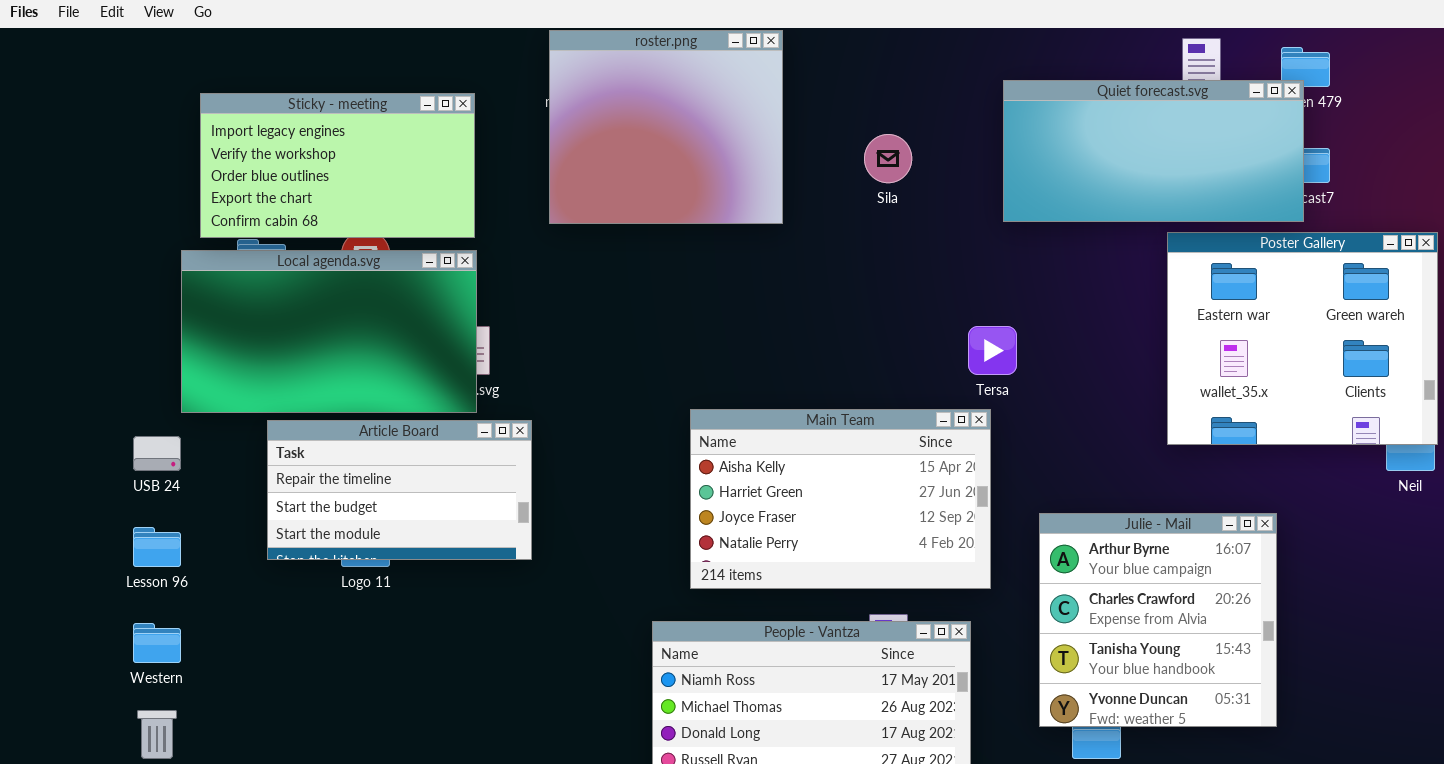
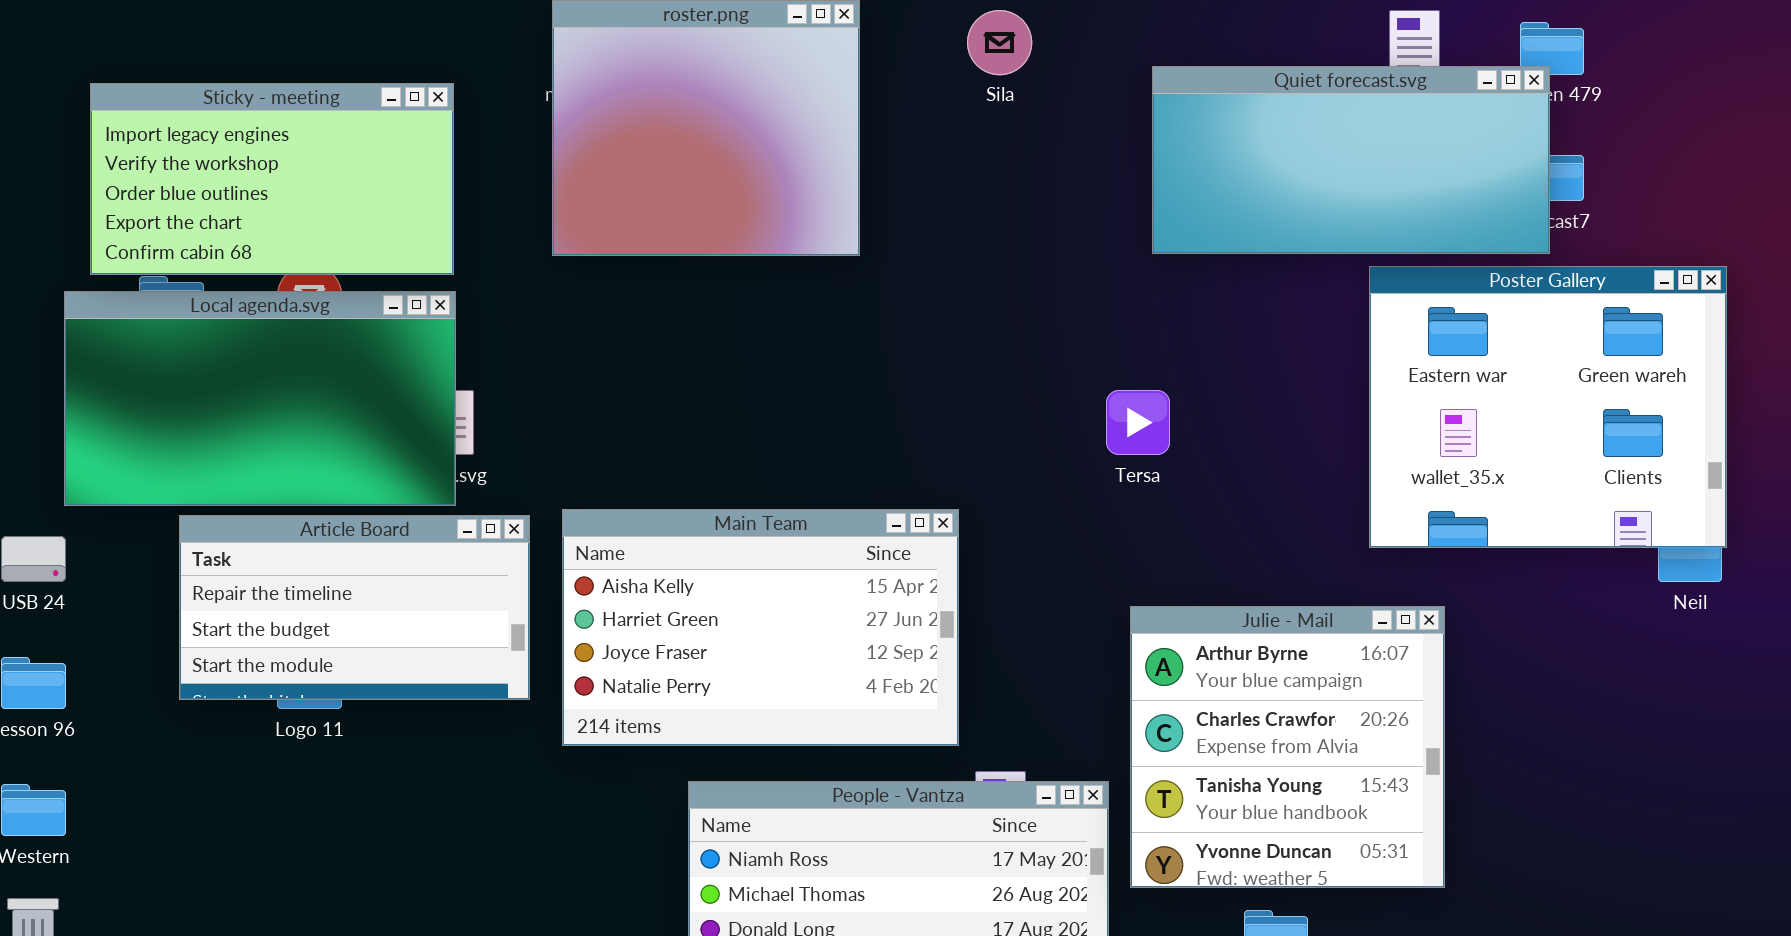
Sila: [864,134,912,183] -> [967,10,1032,75], moved
Main Team: [690,409,991,589] -> [562,509,959,746], moved
Julie - Mail: [1039,513,1277,727] -> [1130,606,1445,888], moved

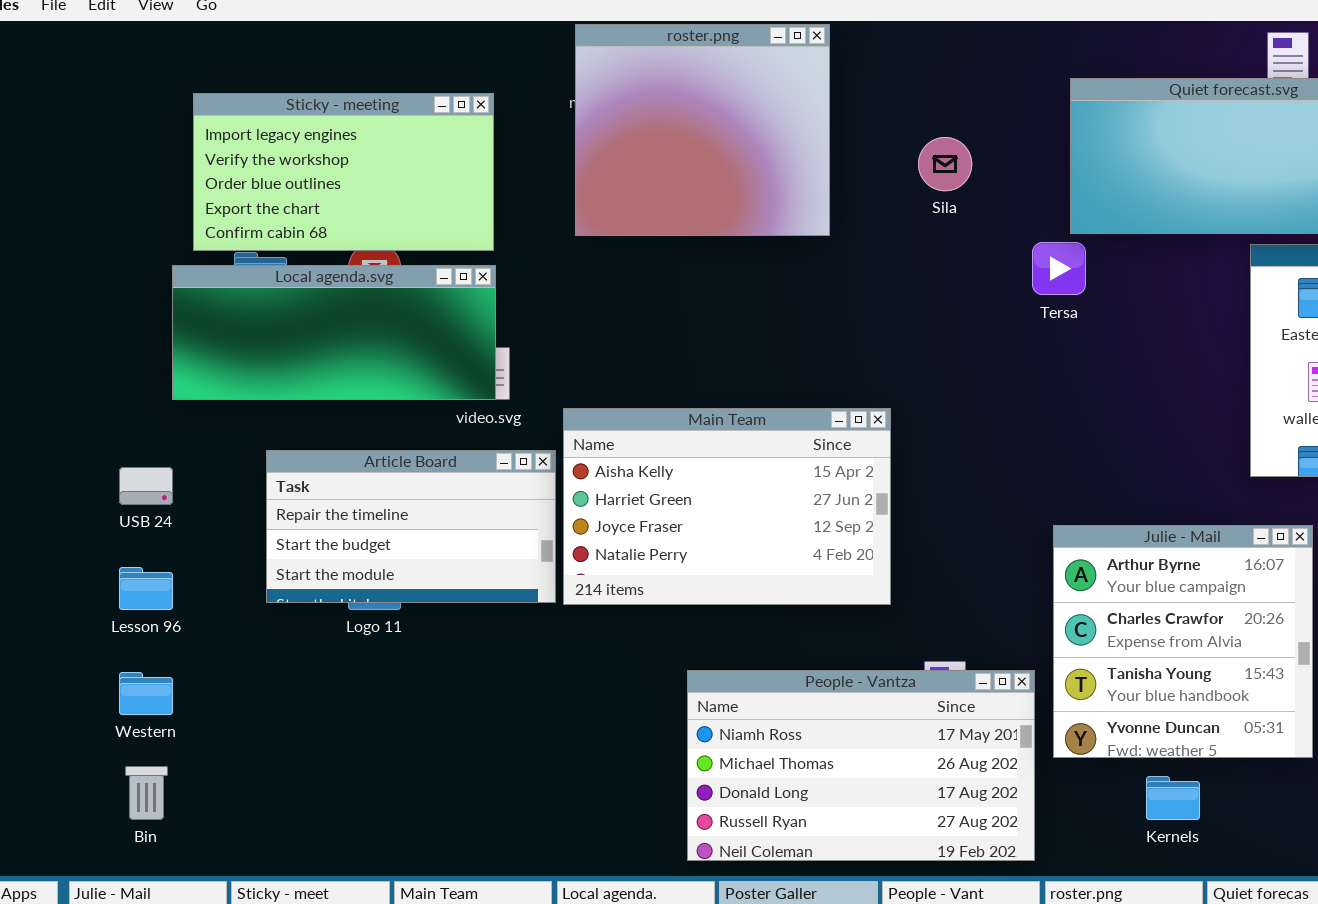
Sila: [967,10,1032,75] -> [918,137,972,191], moved
Local agenda.svg: [64,291,456,506] -> [172,265,496,400], resized
Tersa: [1106,390,1170,455] -> [1032,242,1086,295], moved
Main Team: [562,509,959,746] -> [563,408,891,605], moved

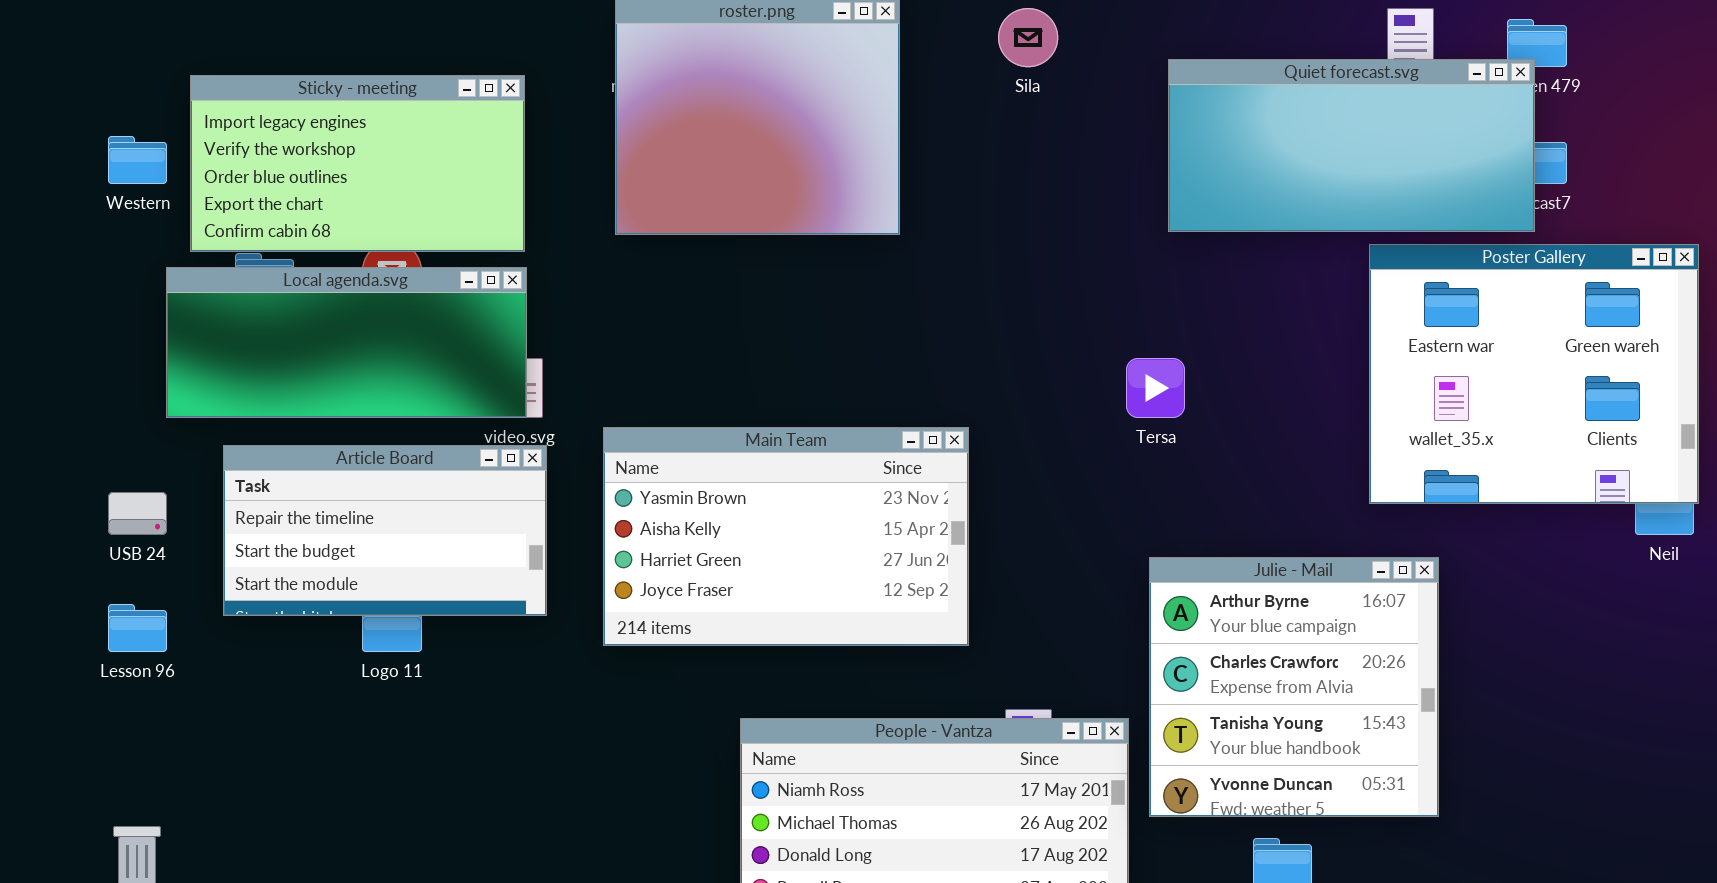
Sila: [918,137,972,191] -> [998,8,1058,67], moved
Tersa: [1032,242,1086,295] -> [1126,358,1185,418], moved
Main Team: [563,408,891,605] -> [603,427,969,646], scrolled up 1 row
Article Board: [266,450,556,603] -> [223,445,547,616], moved
Western: [119,672,173,715] -> [108,136,167,184], moved

